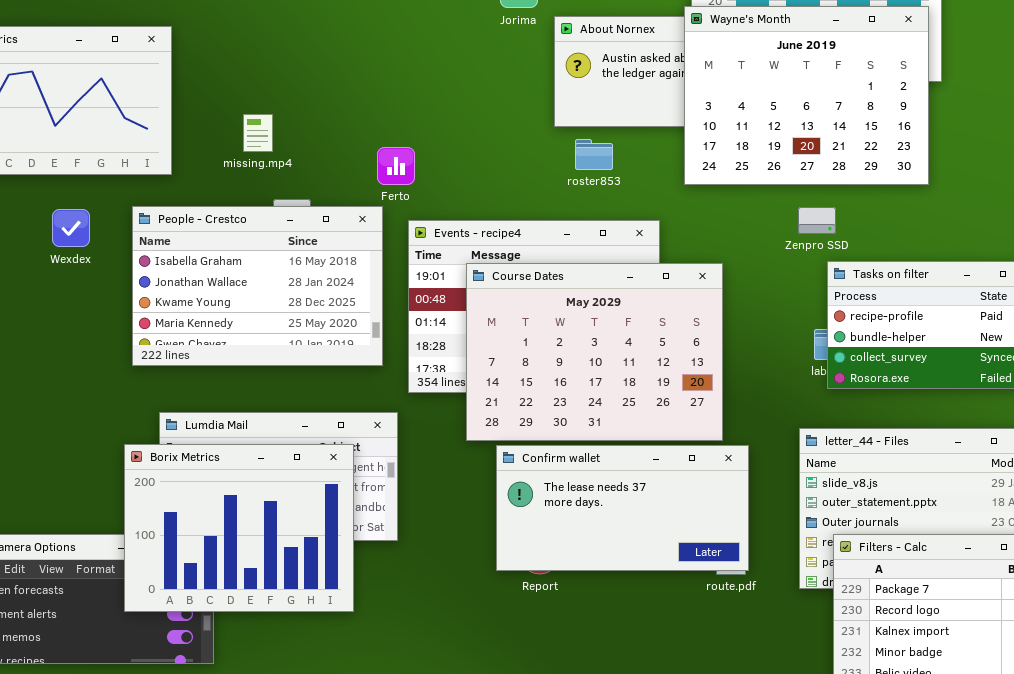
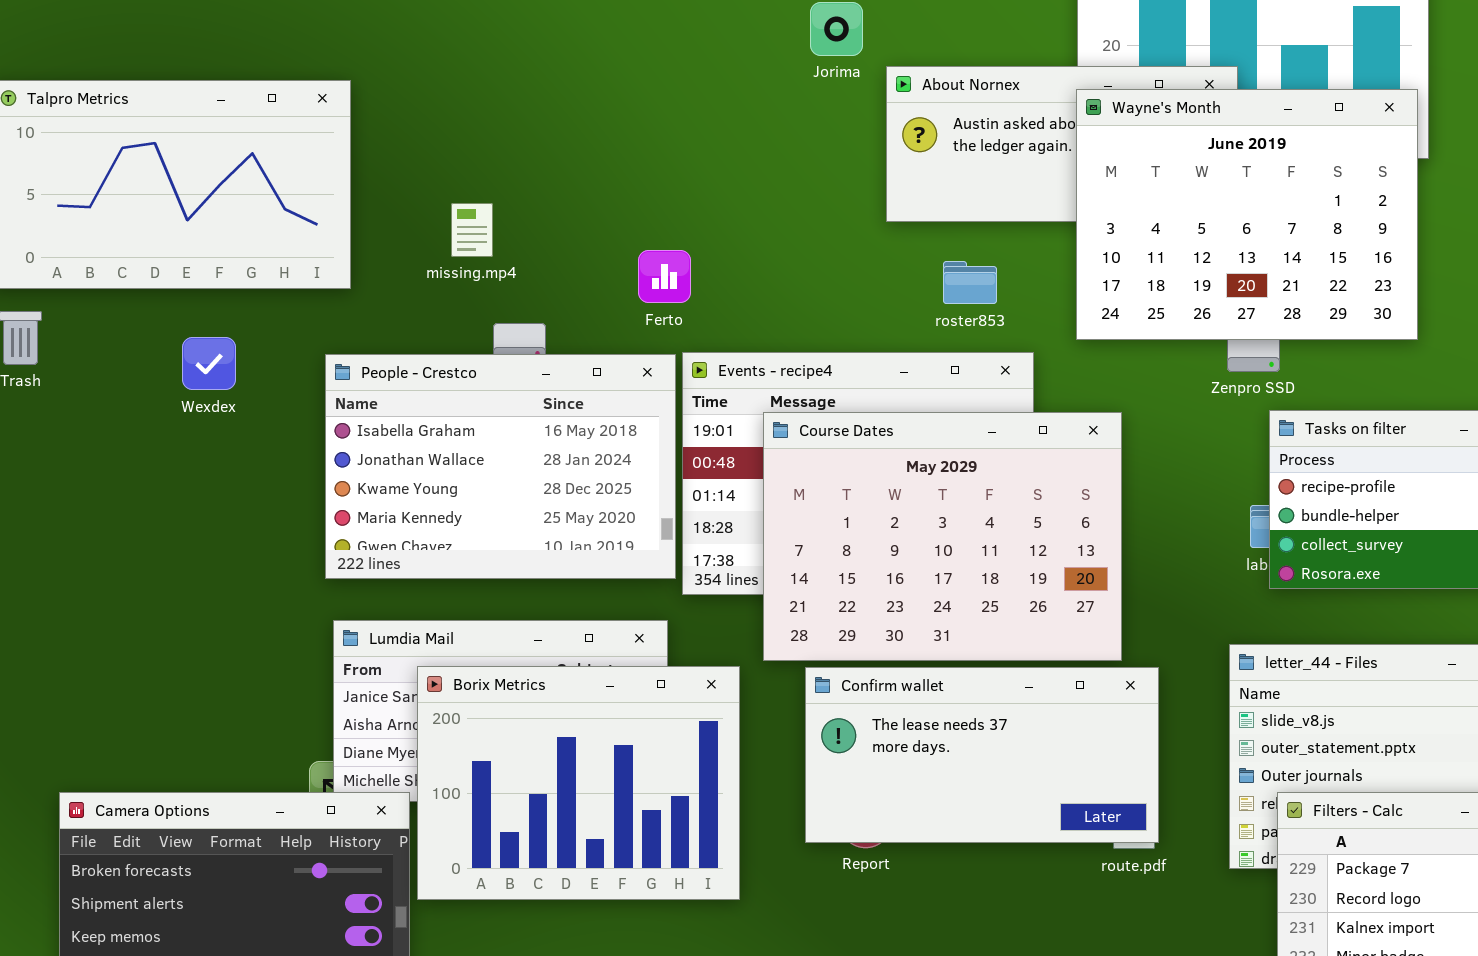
Wayne's Month: [684,6,929,185] -> [1076,89,1418,340], moved
roster853: [575,139,613,170] -> [943,261,997,304], moved
People - Crestco: [132,206,383,366] -> [325,354,676,579], moved
Borix Metrics: [124,444,354,612] -> [417,666,740,900], moved

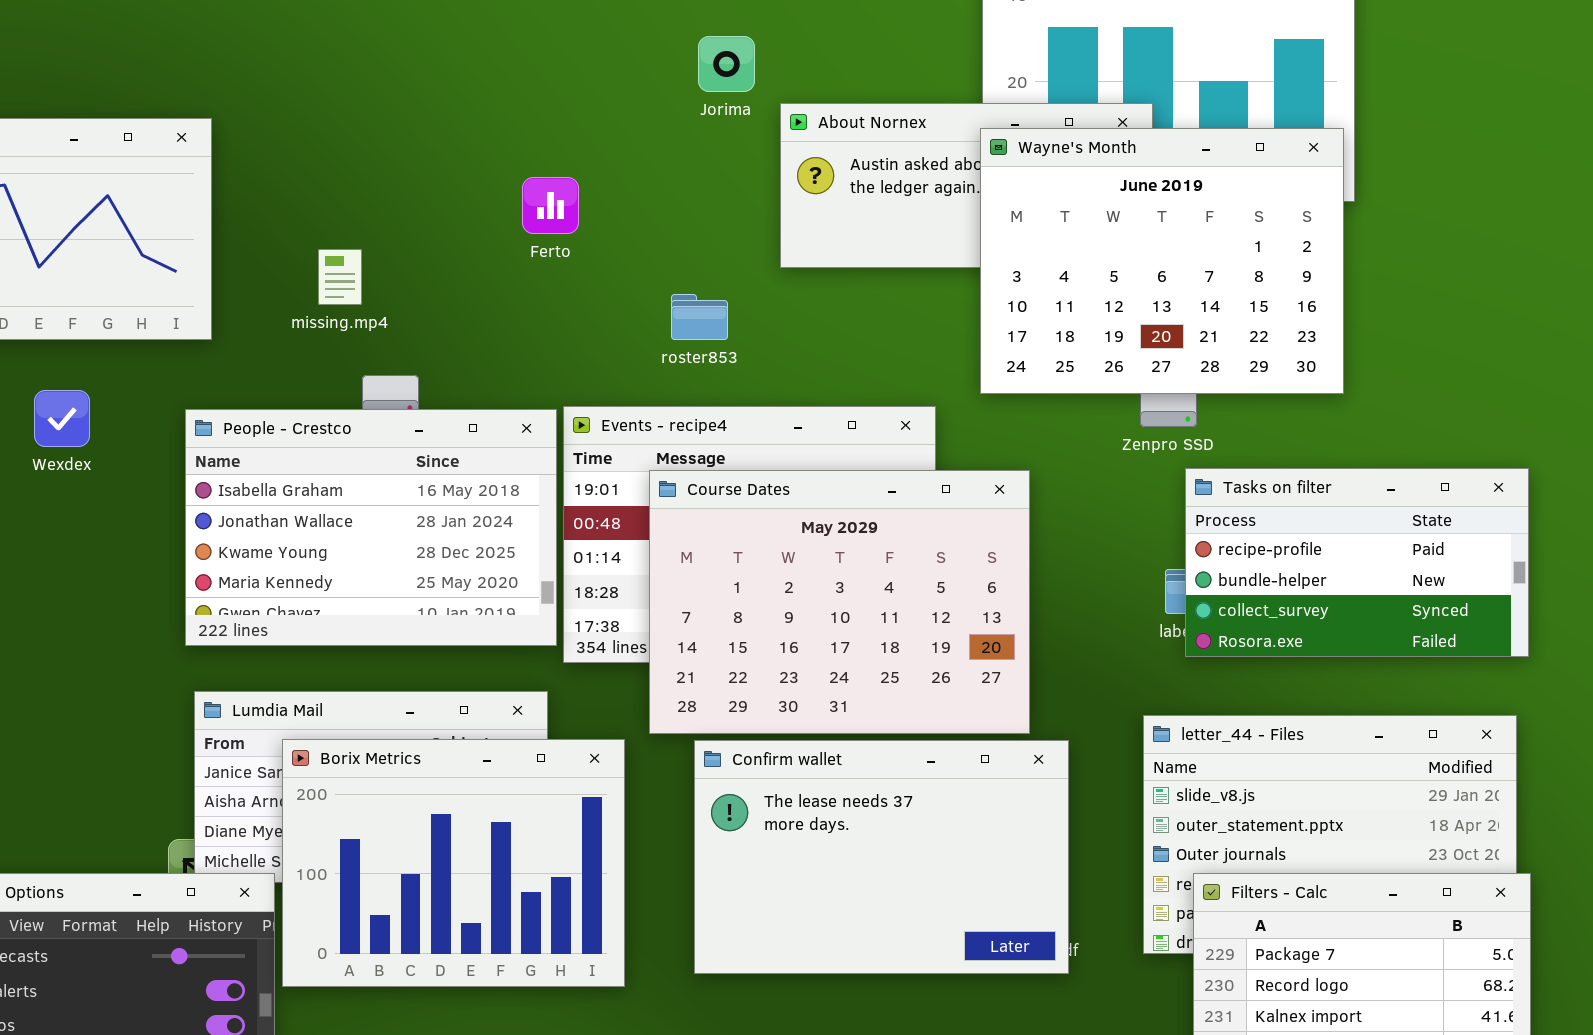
Ferto: [638,250,691,303] -> [522,177,579,234], moved
roster853: [943,261,997,304] -> [671,294,728,340], moved
Confirm wallet: [805,667,1159,843] -> [694,740,1069,974], resized

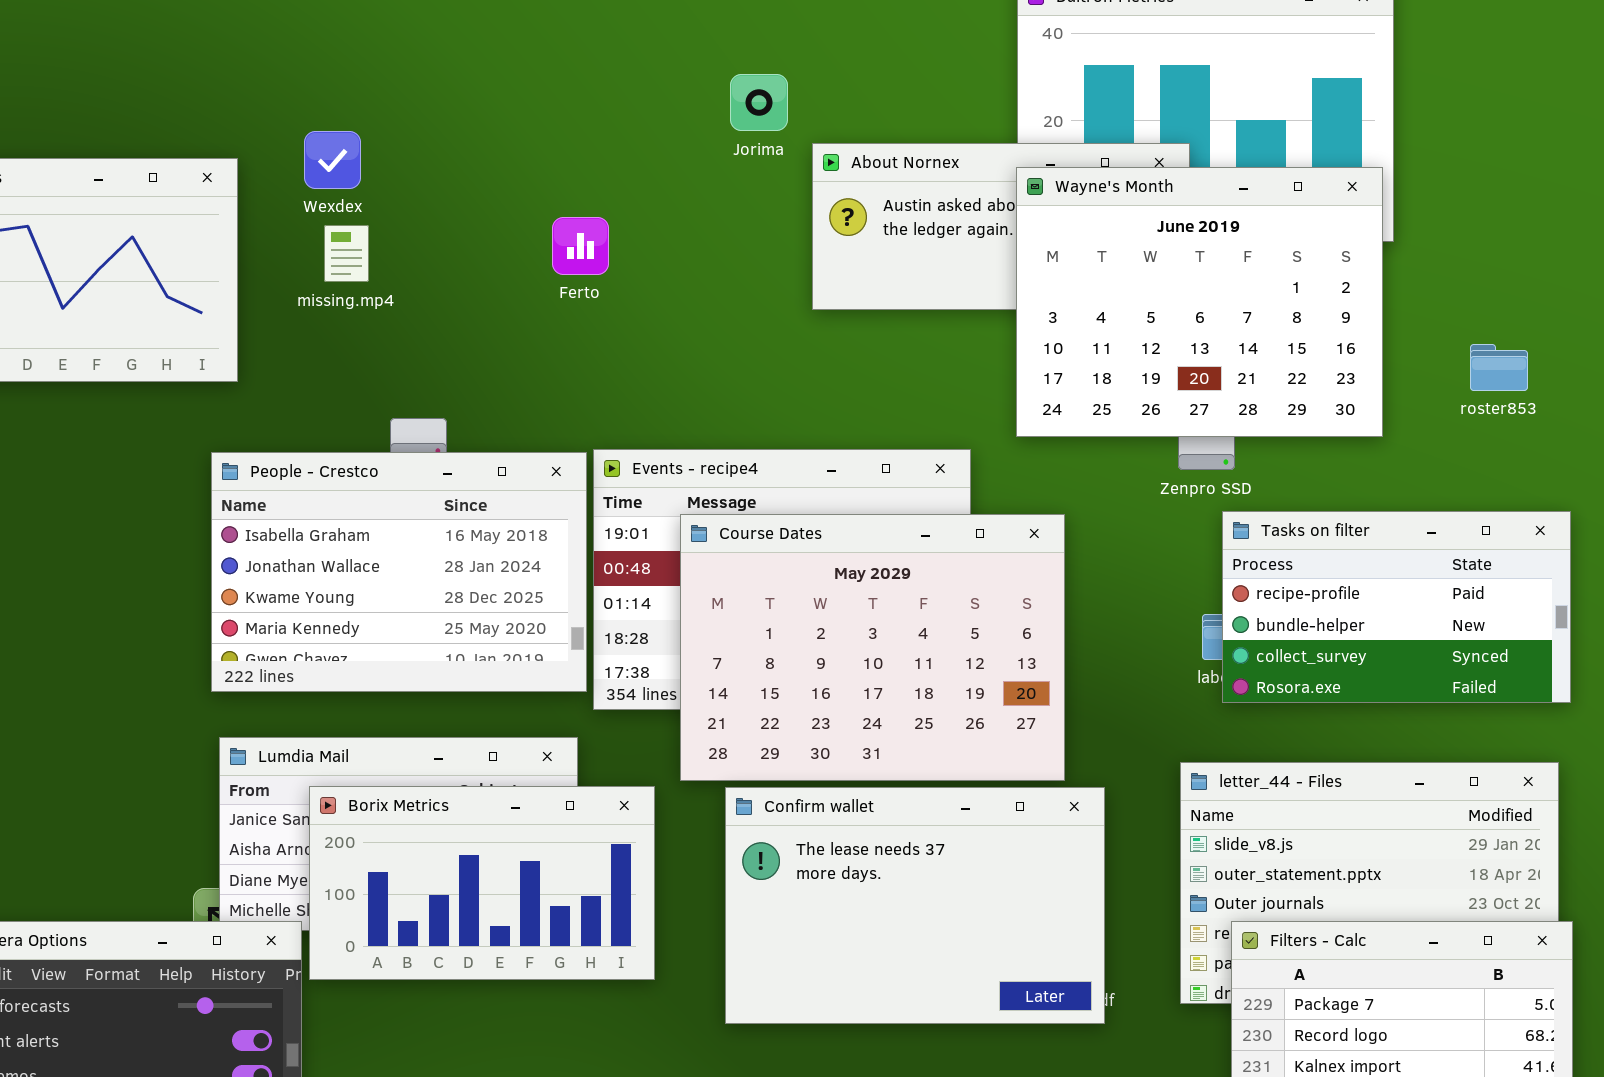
missing.mp4: [318,249,362,305] -> [324,225,369,282], moved
roster853: [671,294,728,340] -> [1470,344,1528,391], moved
Wexdex: [34,390,90,447] -> [304,131,361,189], moved
Borix Metrics: [282,739,625,987] -> [309,786,655,980], resized

